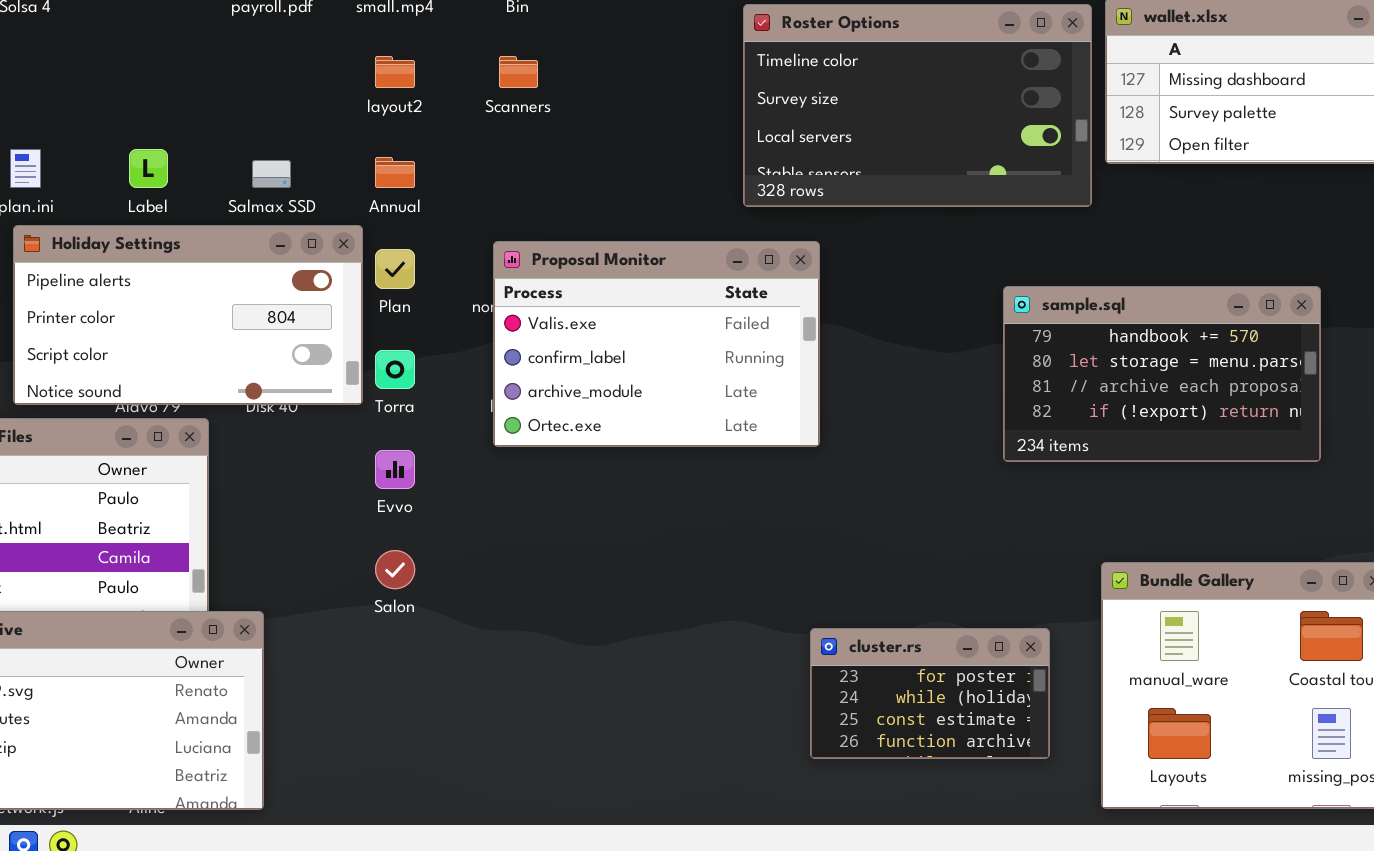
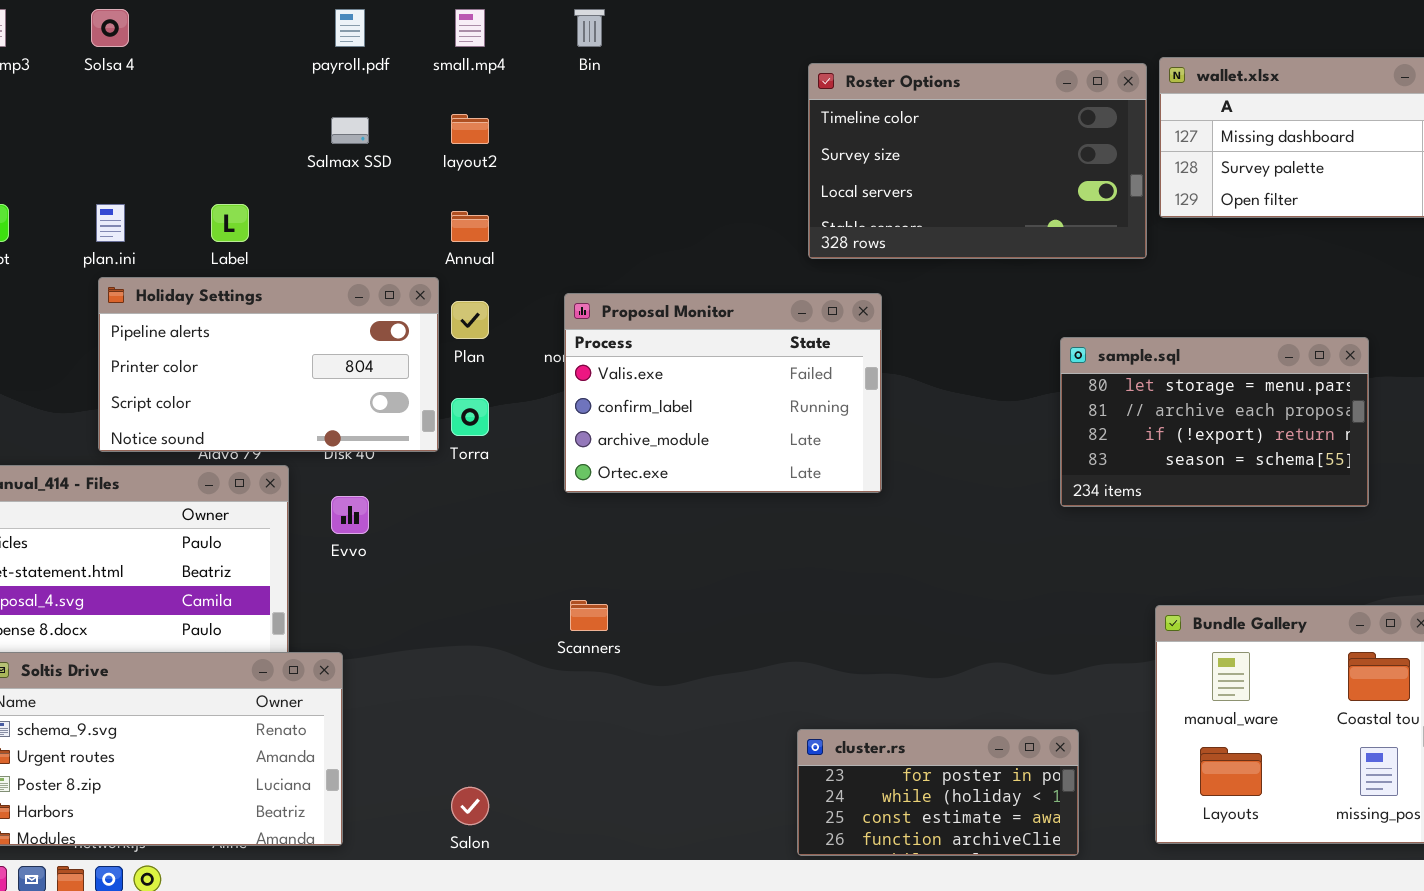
Scanners: [499,56,538,88] -> [570,600,608,631], moved
Salmax SSD: [252,160,291,188] -> [331,117,369,144], moved
sample.sql: [1003,286,1321,462] -> [1060,337,1369,507], scrolled down 1 row
Evvo: [375,450,415,489] -> [331,496,369,534], moved
Salon: [375,550,415,589] -> [451,787,489,825], moved
cluster.rs: [810,628,1050,759] -> [797,729,1079,856], moved, resized

